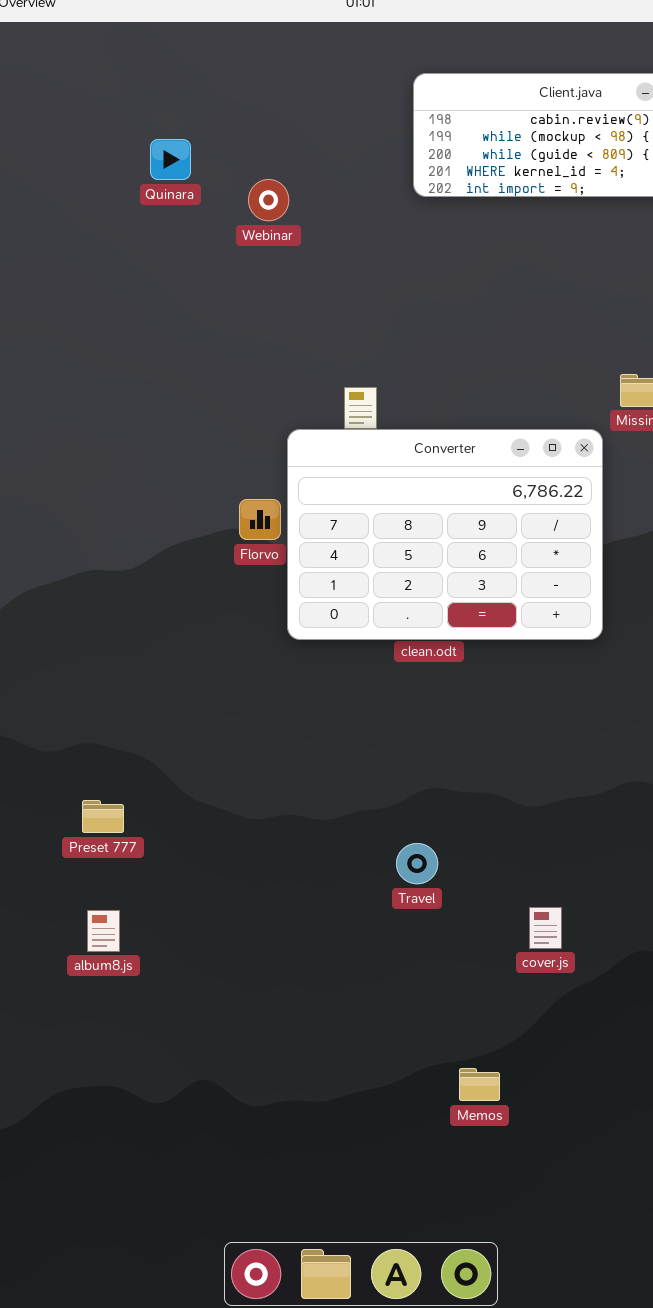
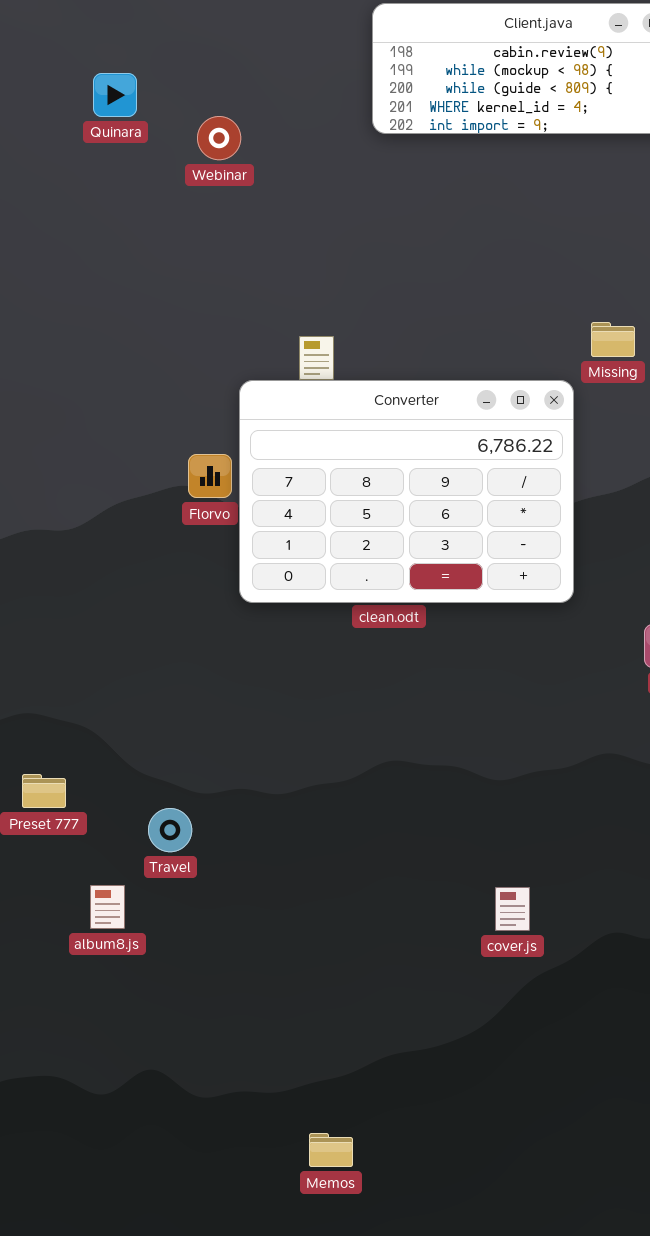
Travel: [396,843,438,884] -> [148,808,192,852], moved
album8.js: [87,910,120,952] -> [90,885,125,929], moved
Memos: [459,1068,500,1101] -> [309,1133,353,1167], moved

